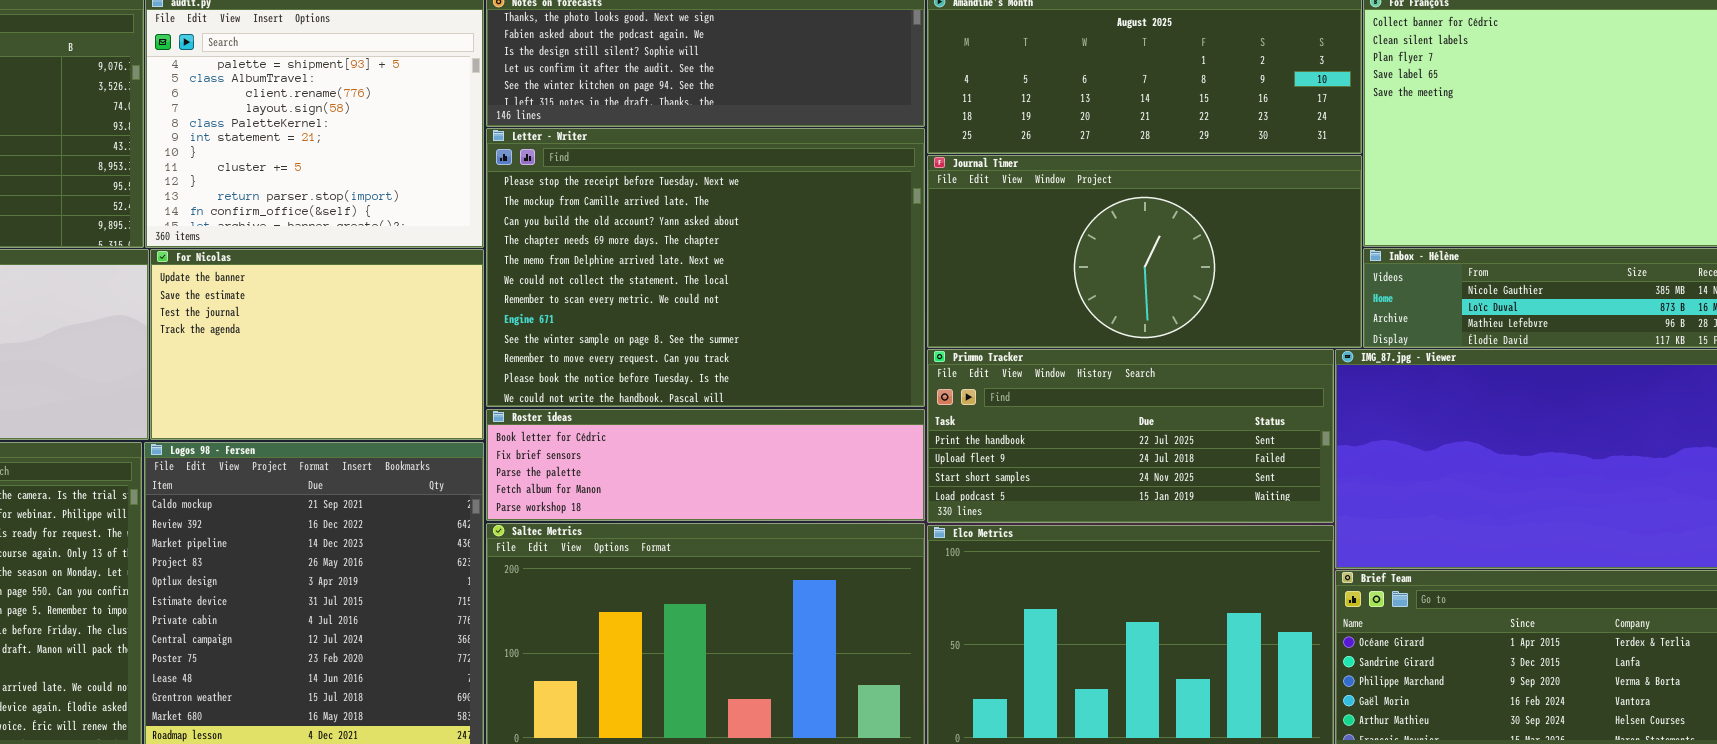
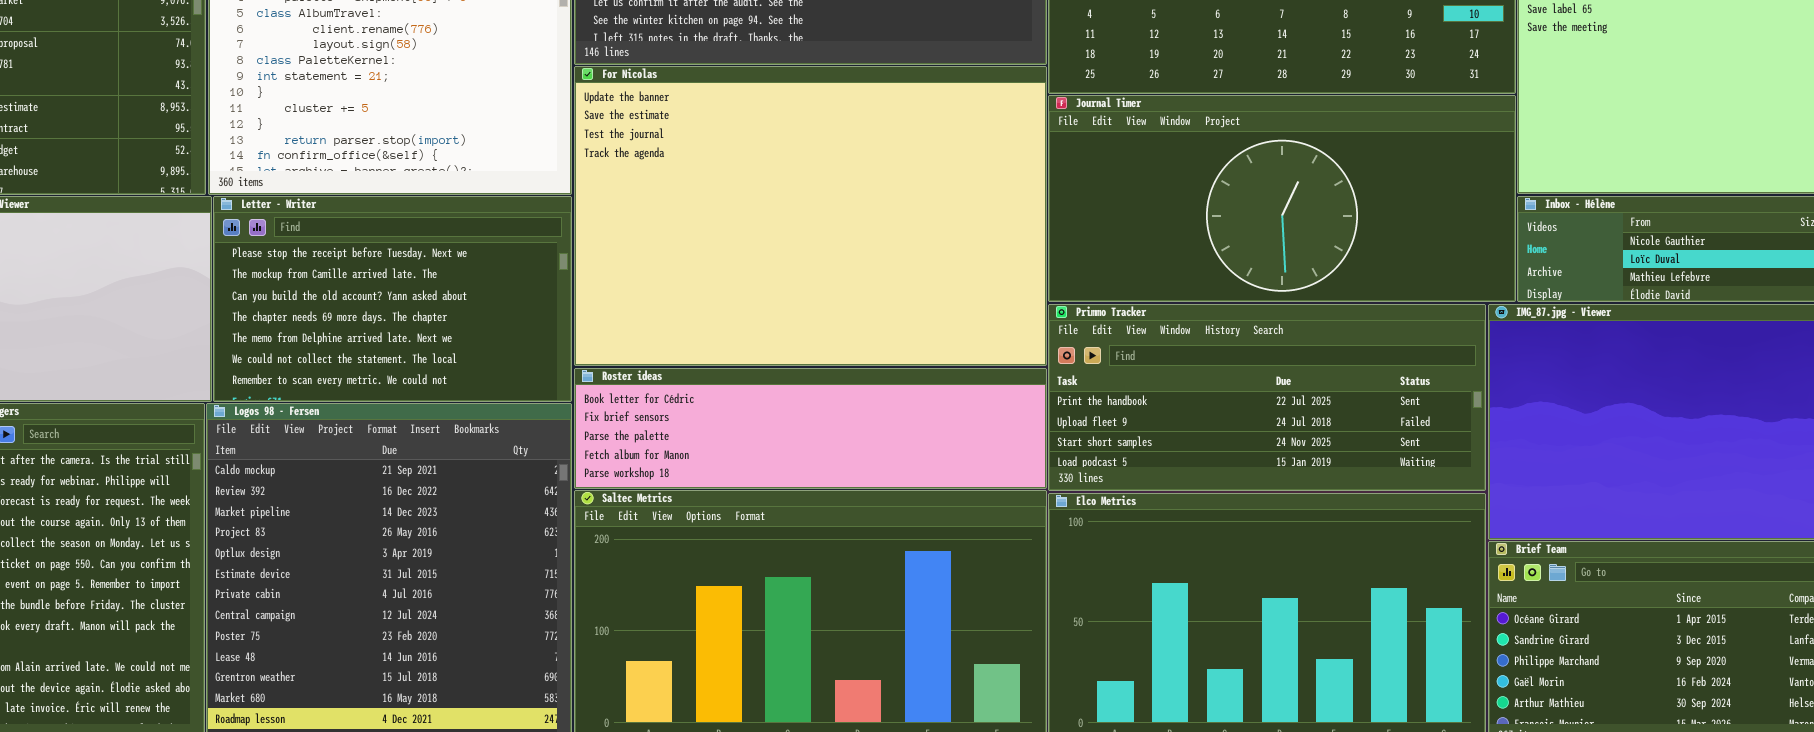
Letter - Writer: [486,128,925,407] -> [213,196,572,402], moved, resized
For Nicolas: [150,249,484,440] -> [574,66,1047,366], moved, resized

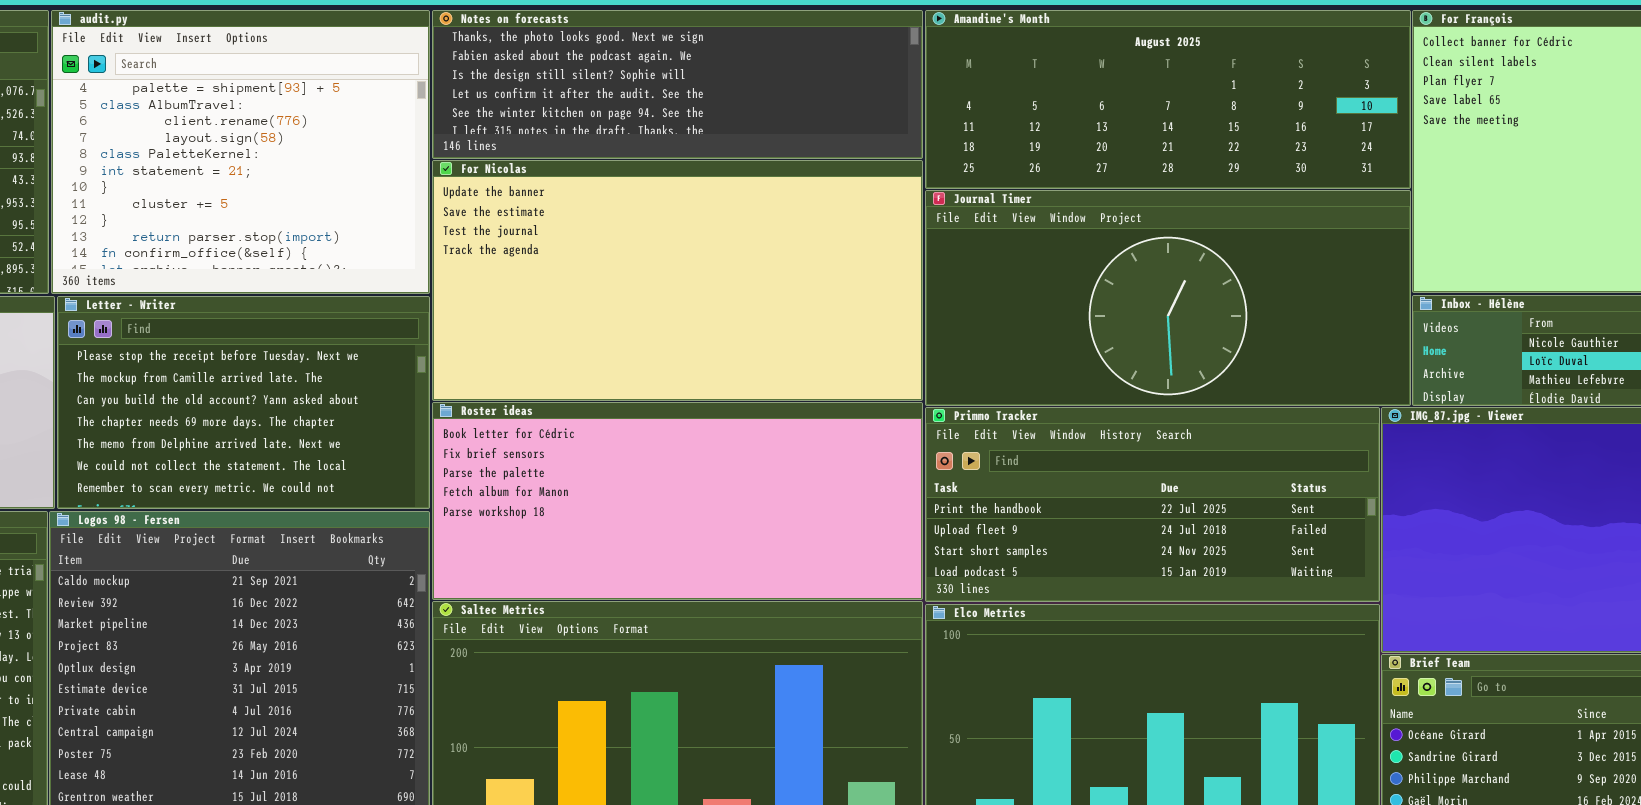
For Nicolas: [574,66,1047,366] -> [432,160,923,401], resized
Roster ideas: [574,368,1047,489] -> [432,402,923,600], resized

